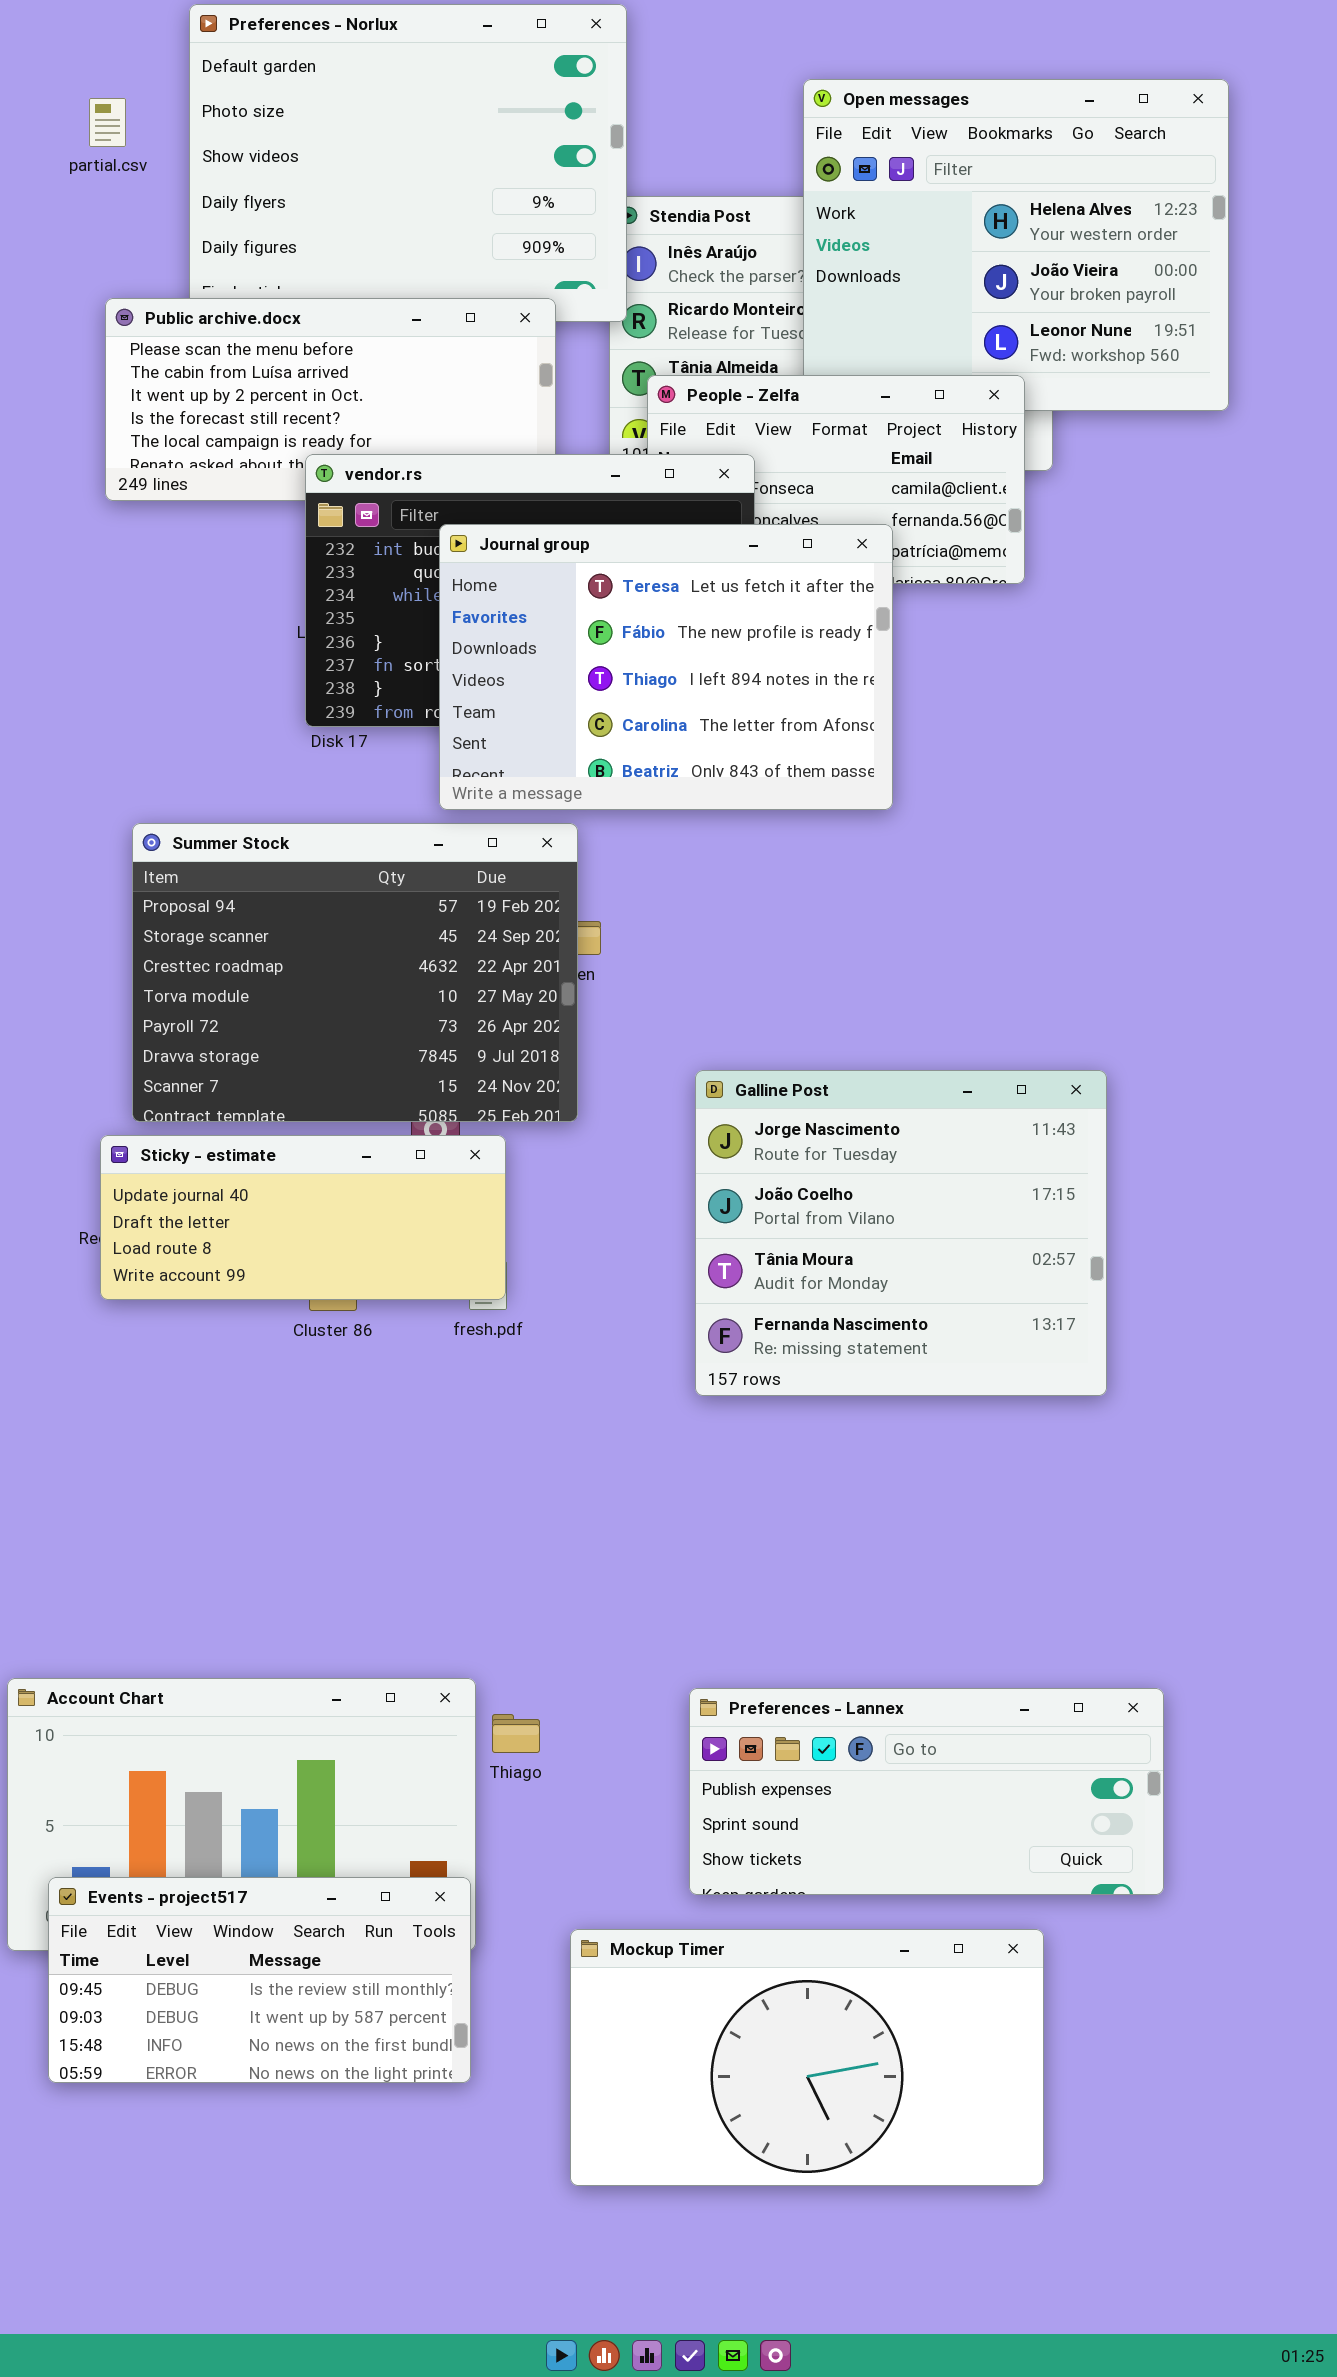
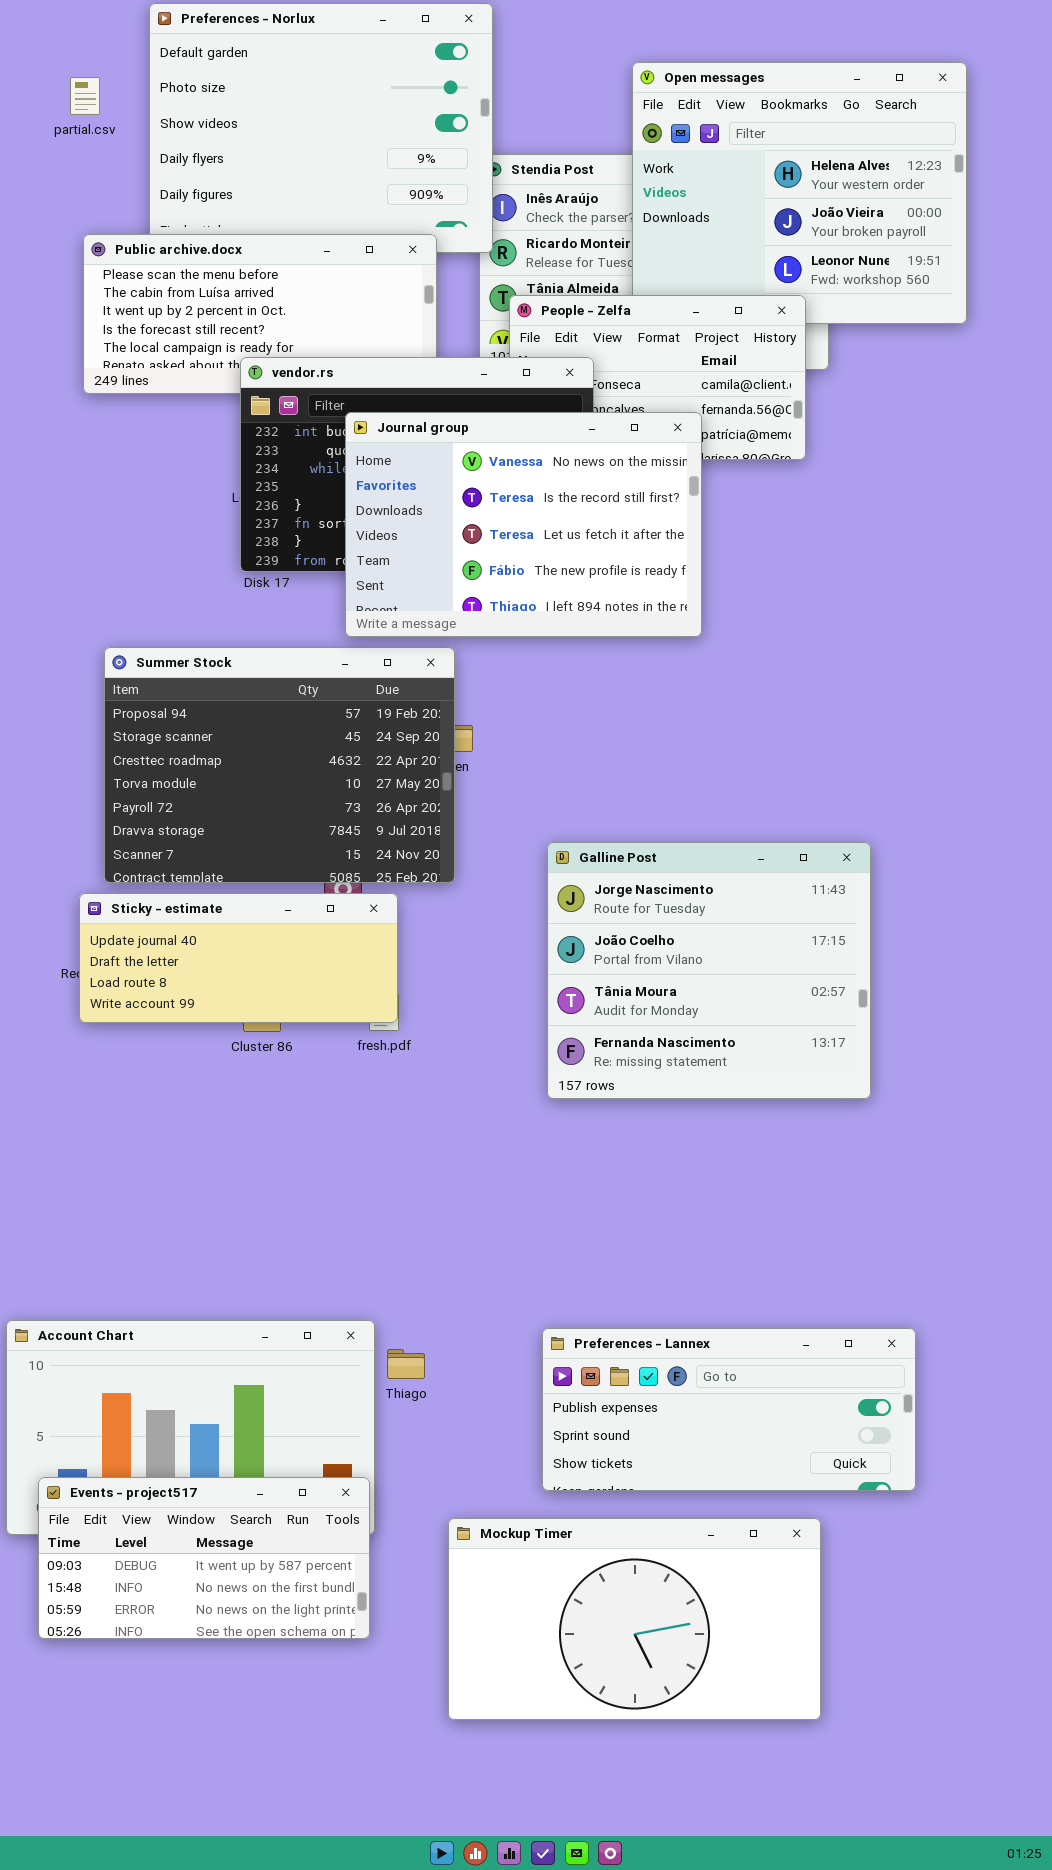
Journal group: [439,524,893,810] -> [345,412,702,637], scrolled up 2 rows
Events - project517: [48,1877,471,2083] -> [38,1477,370,1639], scrolled down 1 row

